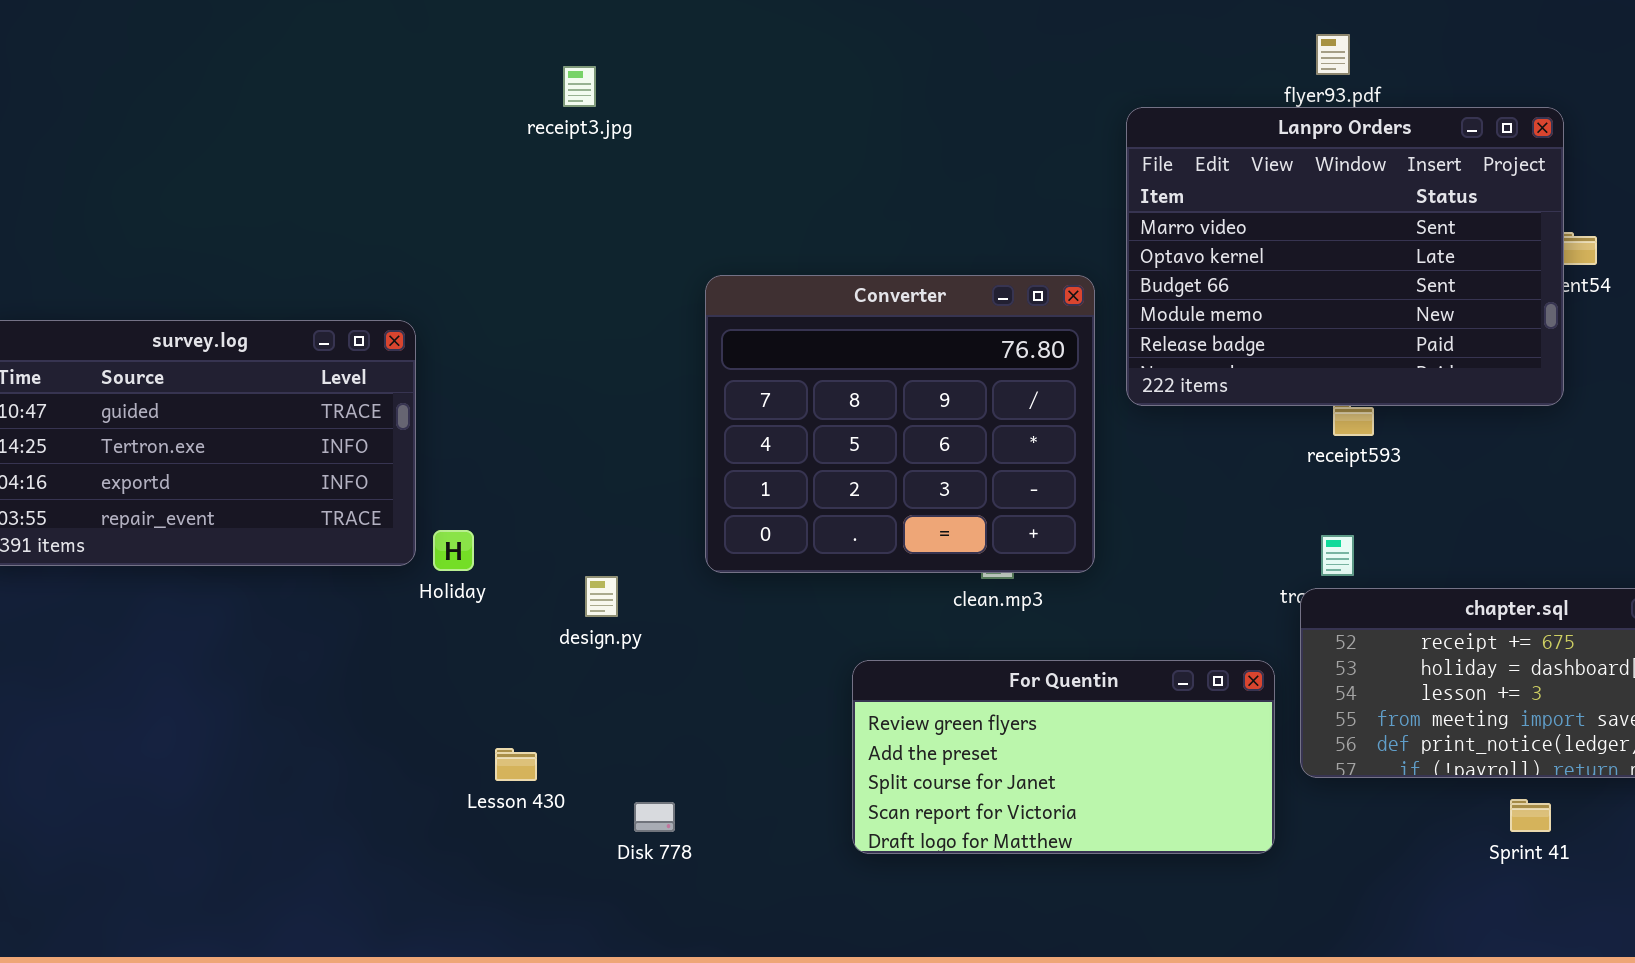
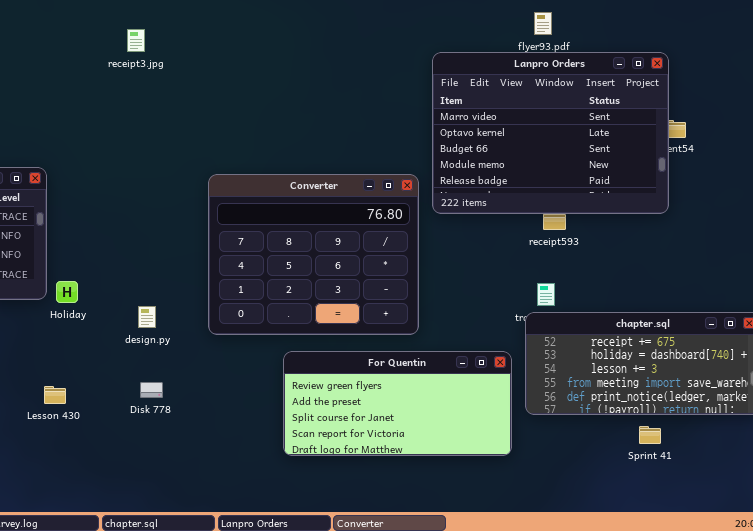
Converter: [705,275,1095,573] -> [208,174,419,335], moved
Lesson 430: [495,748,537,781] -> [44,386,66,404], moved
Disk 778: [634,802,675,832] -> [140,382,163,398], moved

